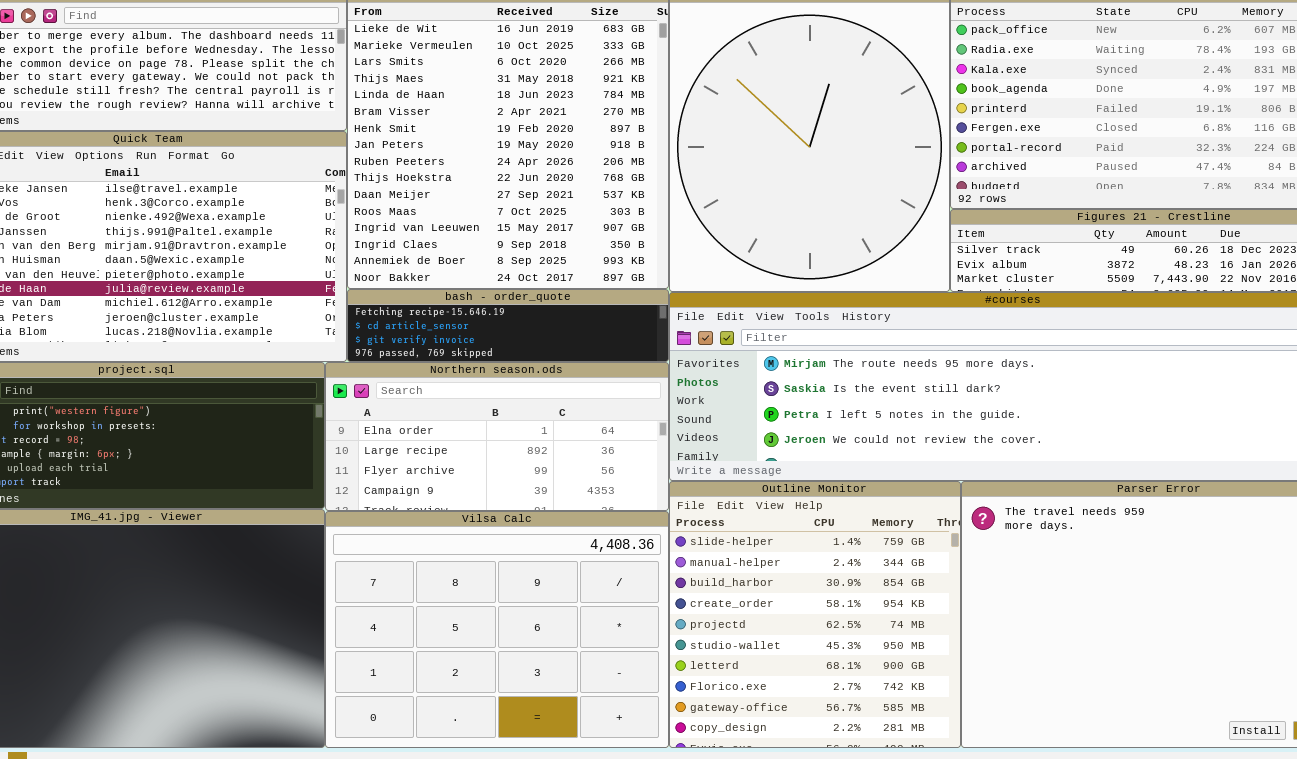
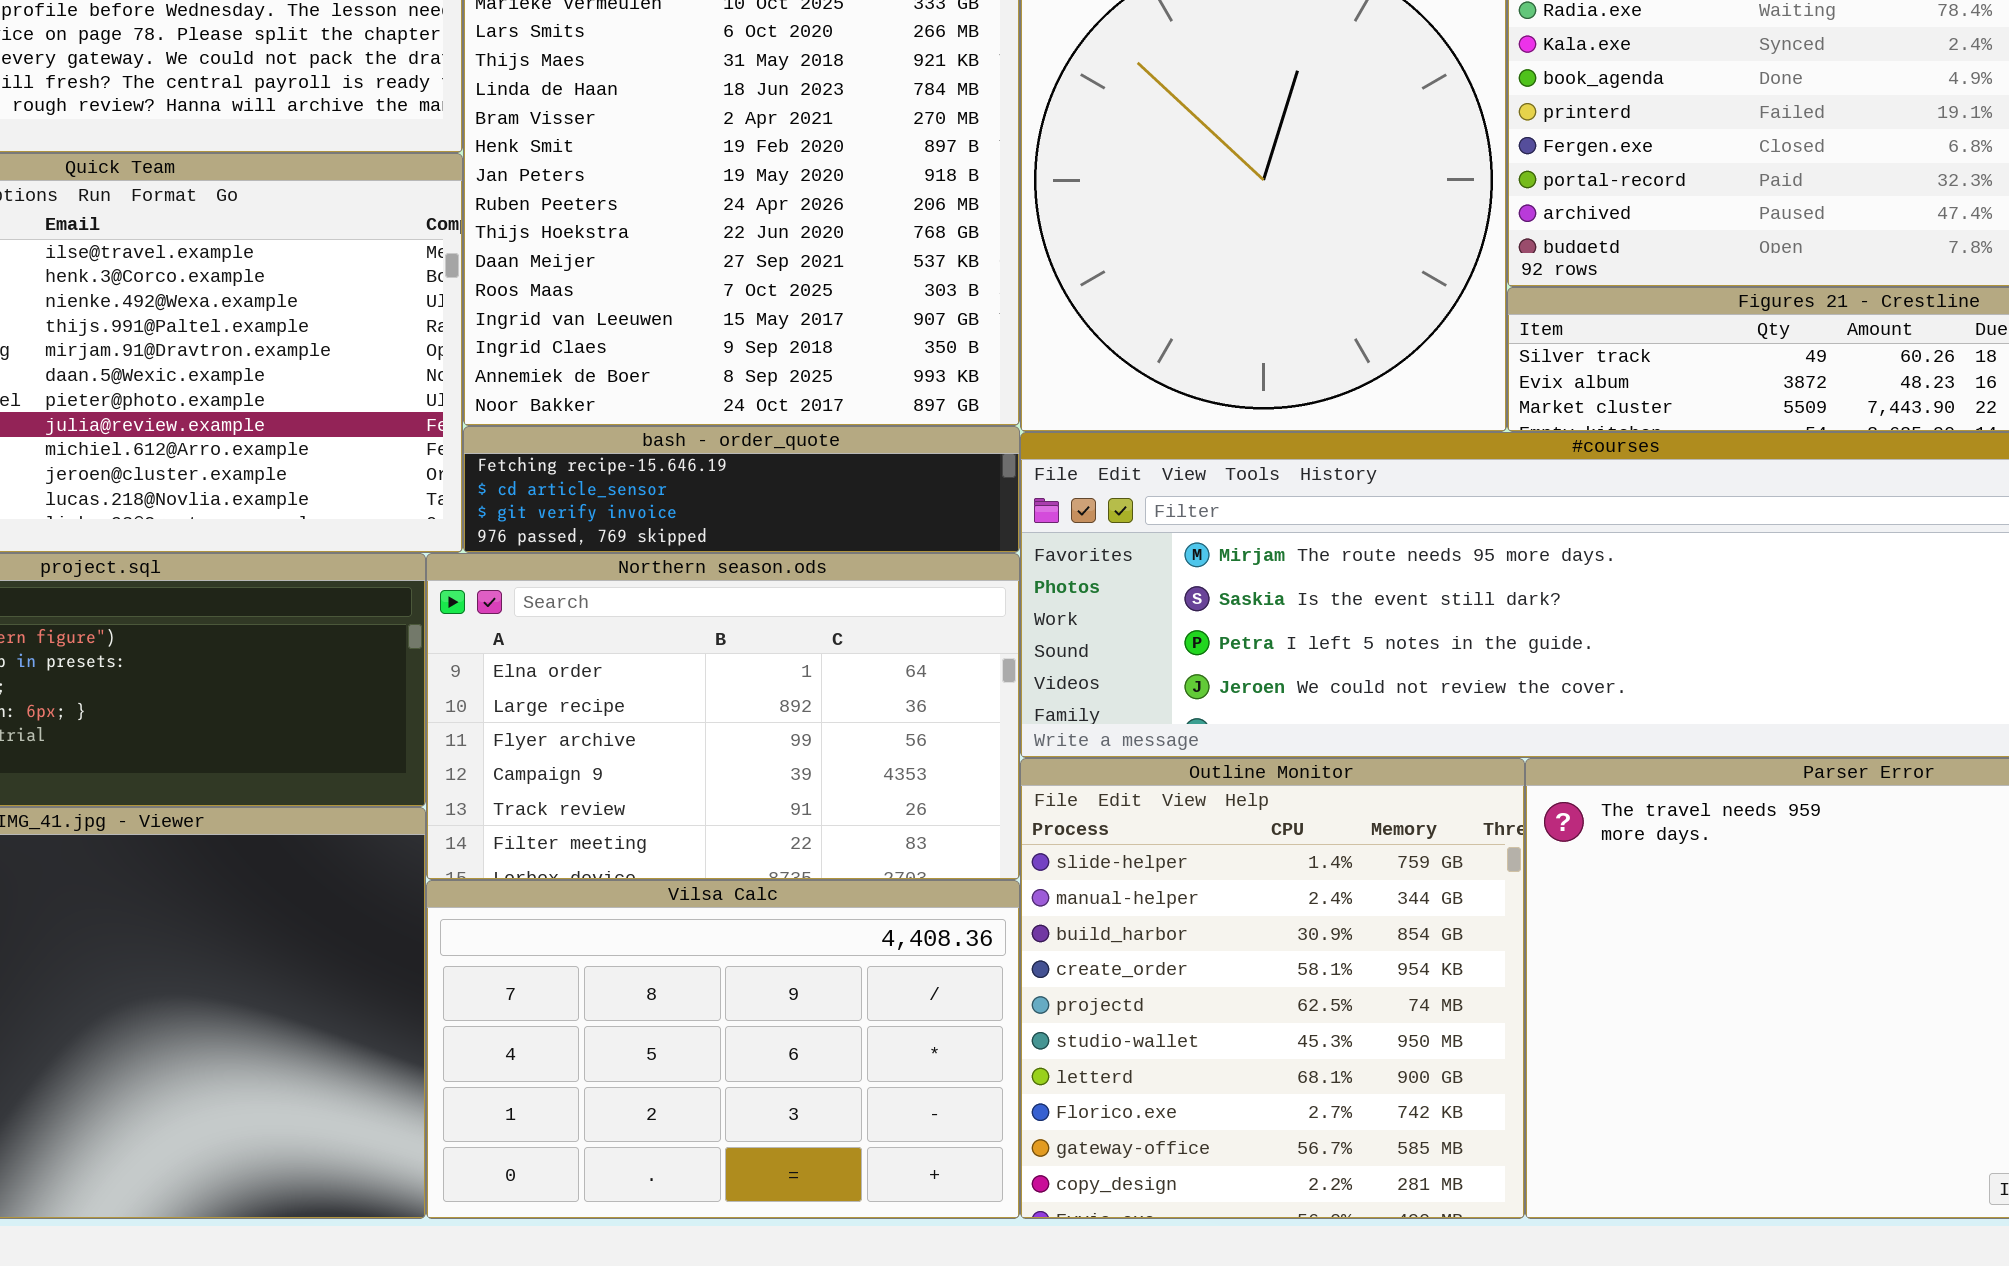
Northern season.ods: [325,362,669,511] -> [426,553,1020,880], resized
Vilsa Calc: [325,511,669,748] -> [426,880,1020,1219], resized

